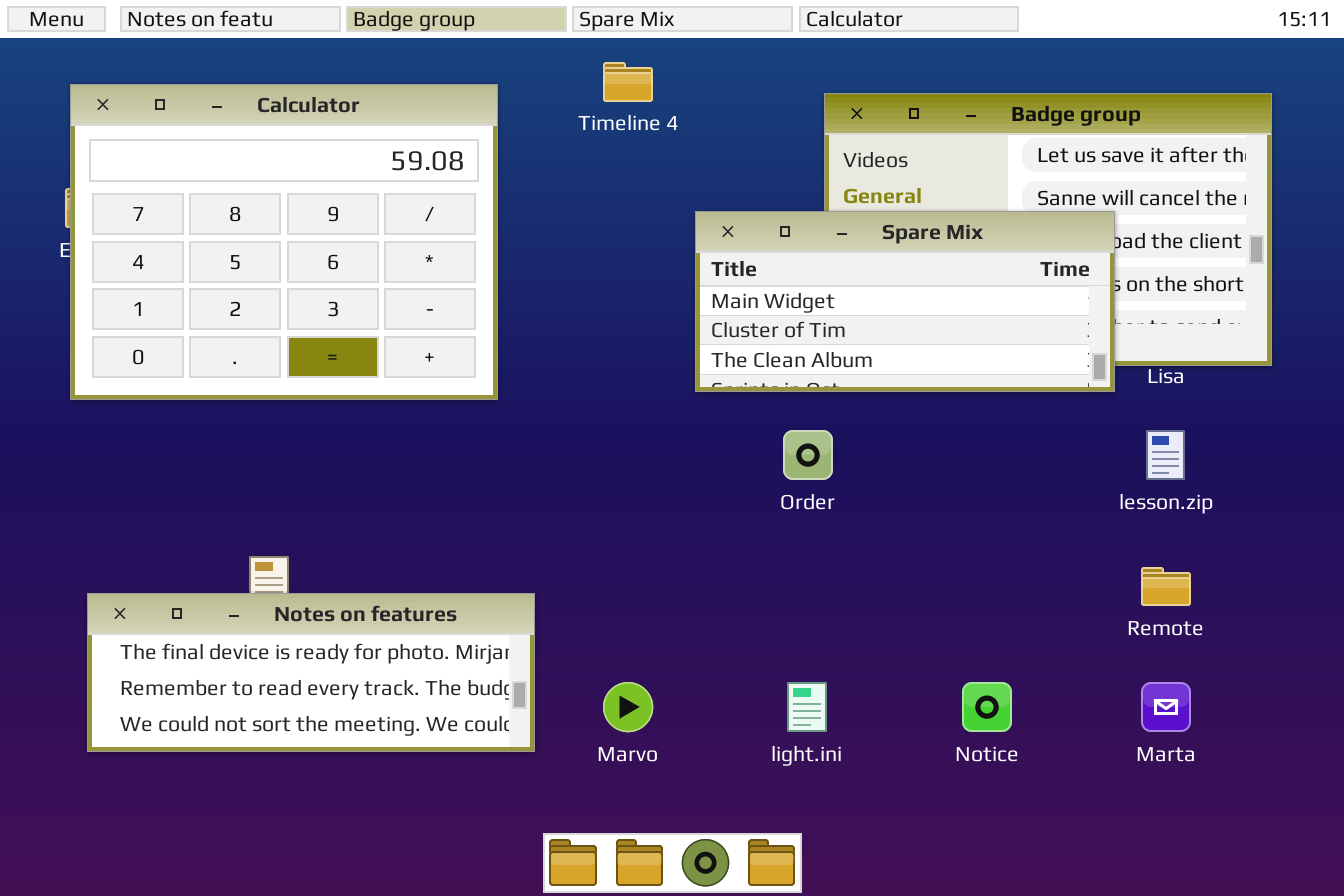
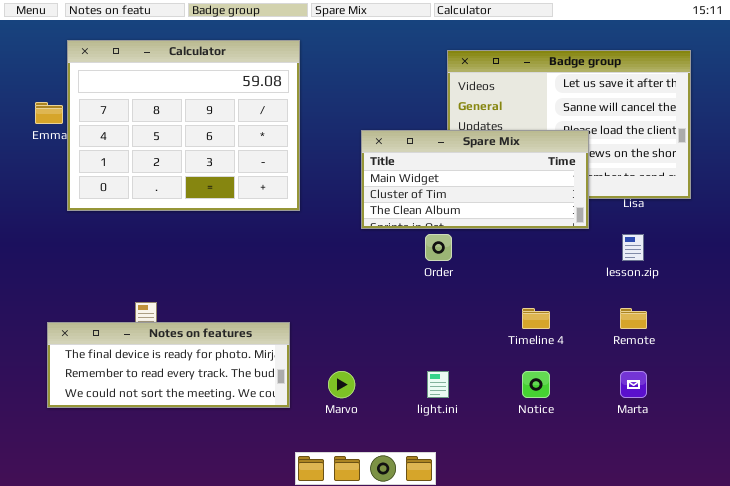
Timeline 4: [603,62,653,102] -> [522,308,550,329], moved
Calculator: [70,84,498,400] -> [67,40,300,211], moved
Spare Mix: [695,211,1115,392] -> [361,130,589,229], moved

